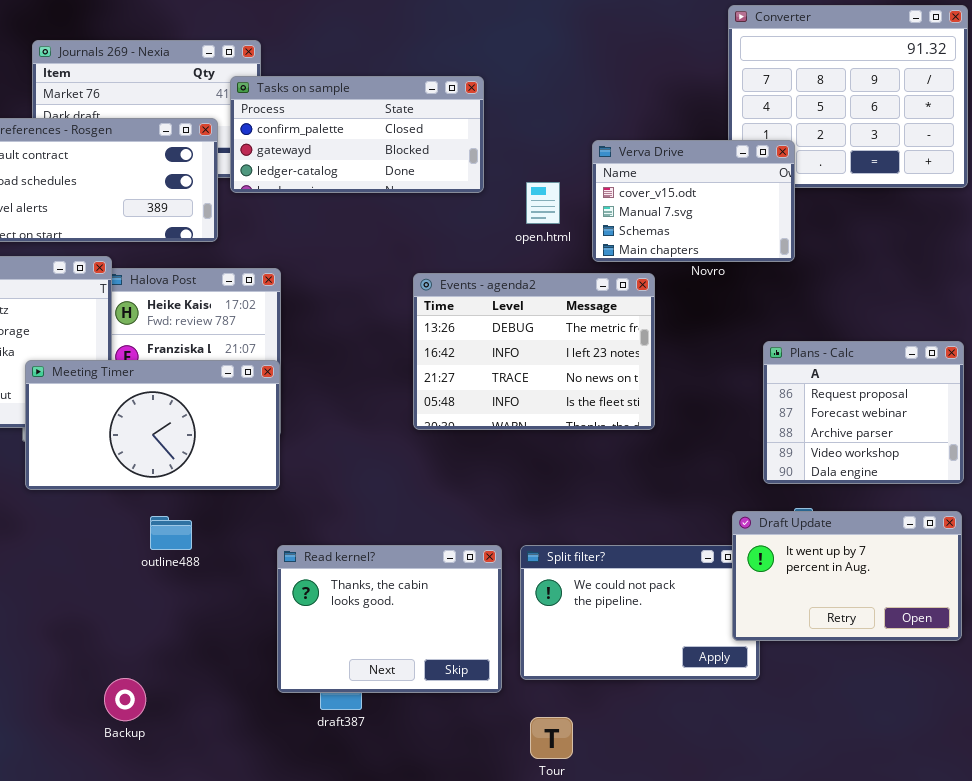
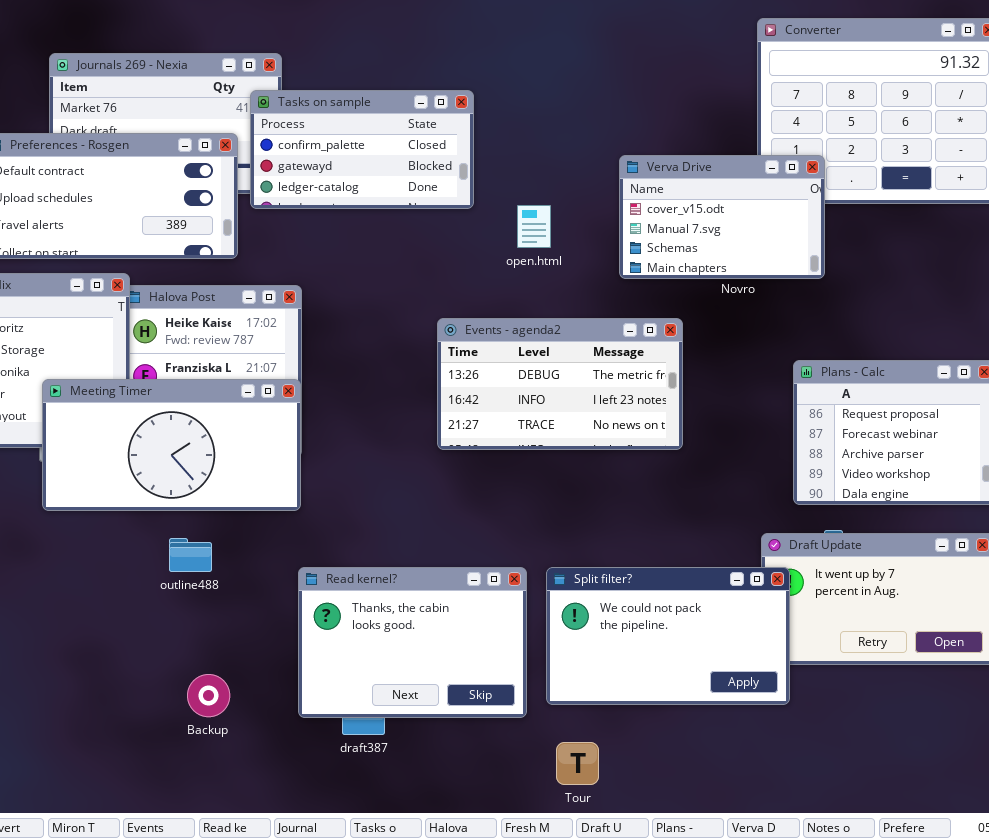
Tasks on sample: [230,76,484,193] -> [250,90,474,209], resized
open.html: [526,182,560,224] -> [517,205,551,248], moved
Events - agenda2: [413,273,655,430] -> [437,318,683,450], resized
Split filter?: [520,545,760,680] -> [546,567,790,705], raised
Backup: [104,678,146,721] -> [187,674,230,717], moved

